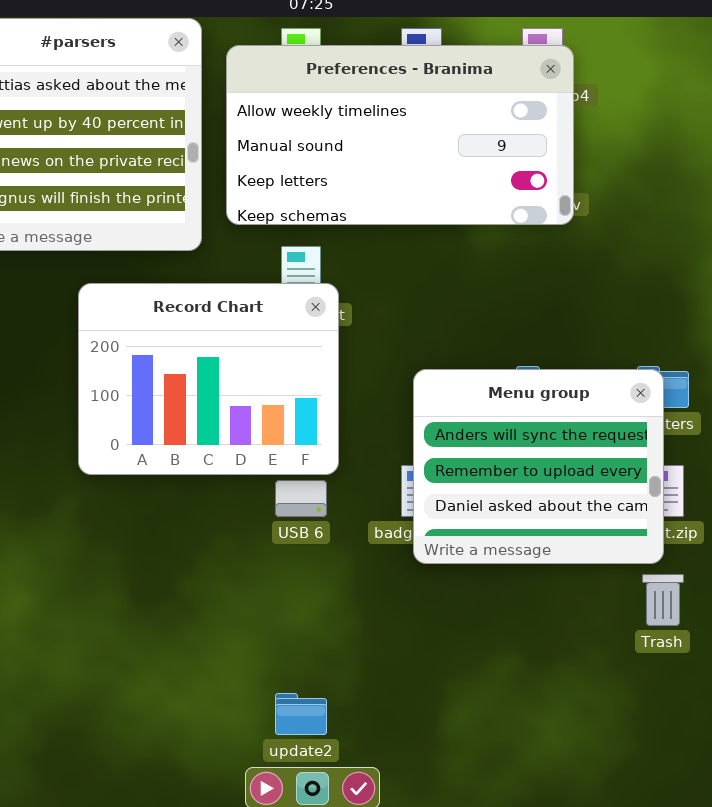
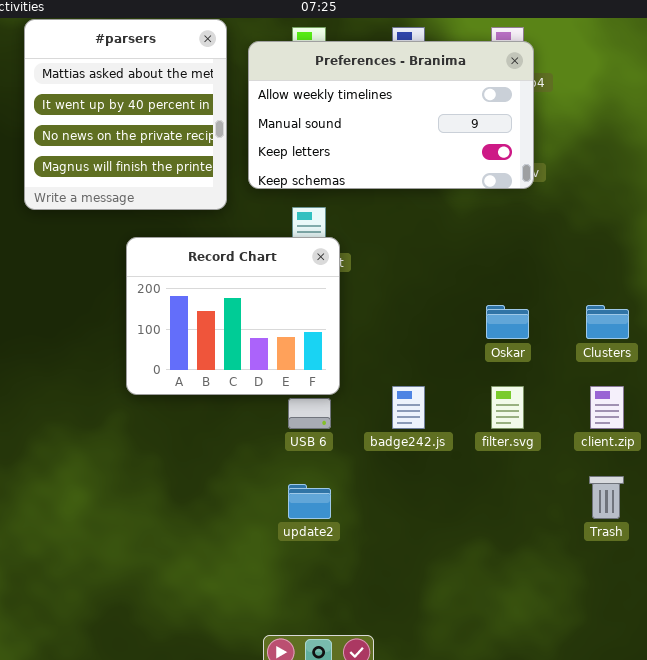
Menu group: [413,369,664,564] -> none, closed
update2: [275,693,327,735] -> [288,484,331,519], moved

